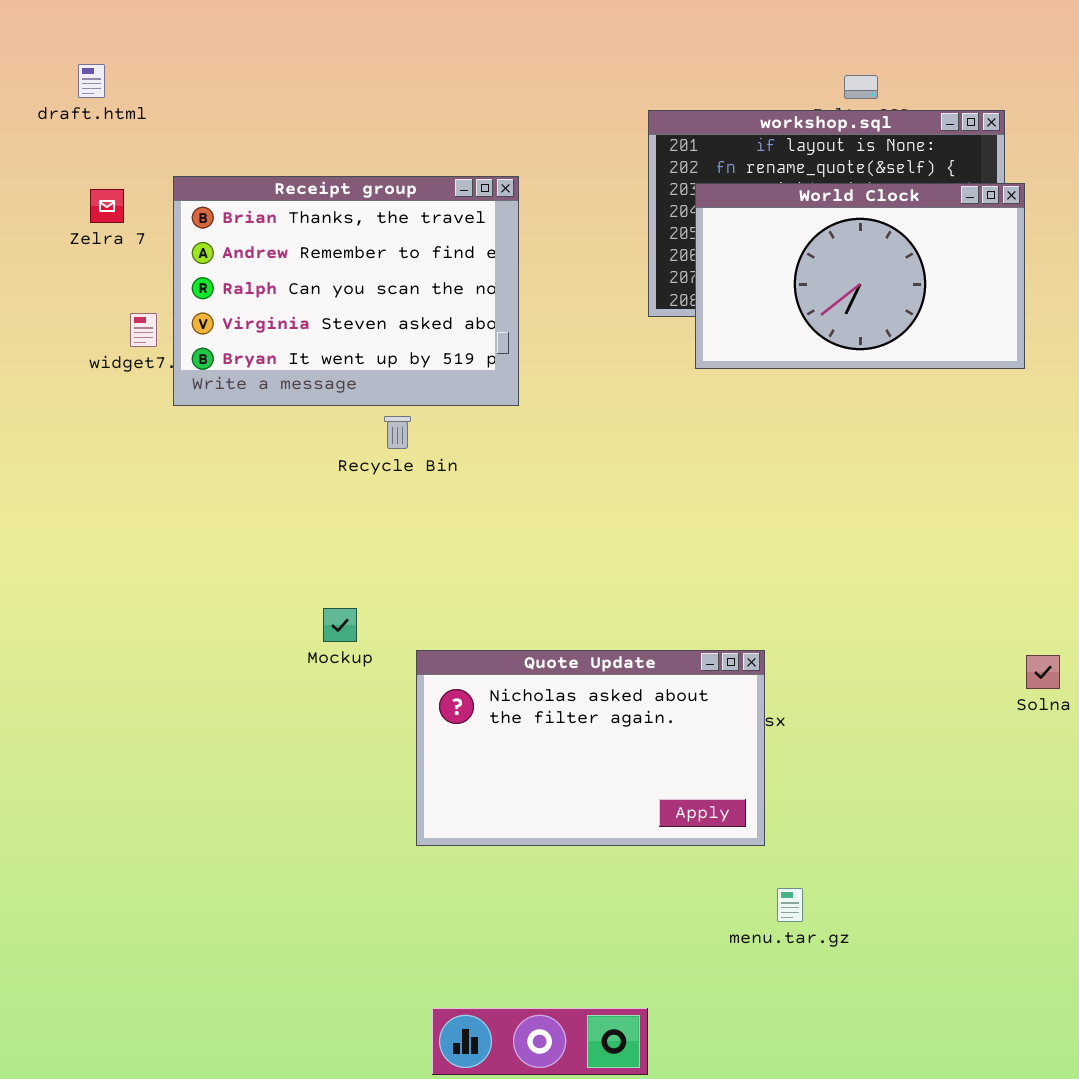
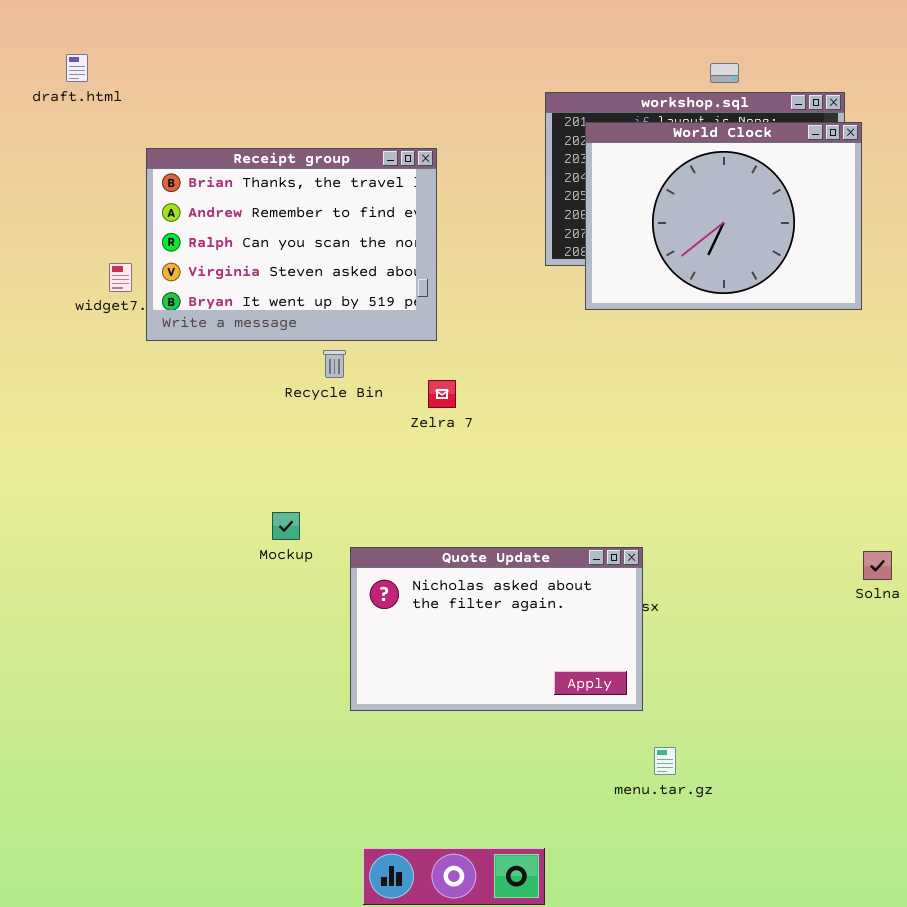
World Clock: [695,183,1025,369] -> [585,122,862,310], resized
Zelra 7: [90,189,124,223] -> [428,380,456,408], moved

